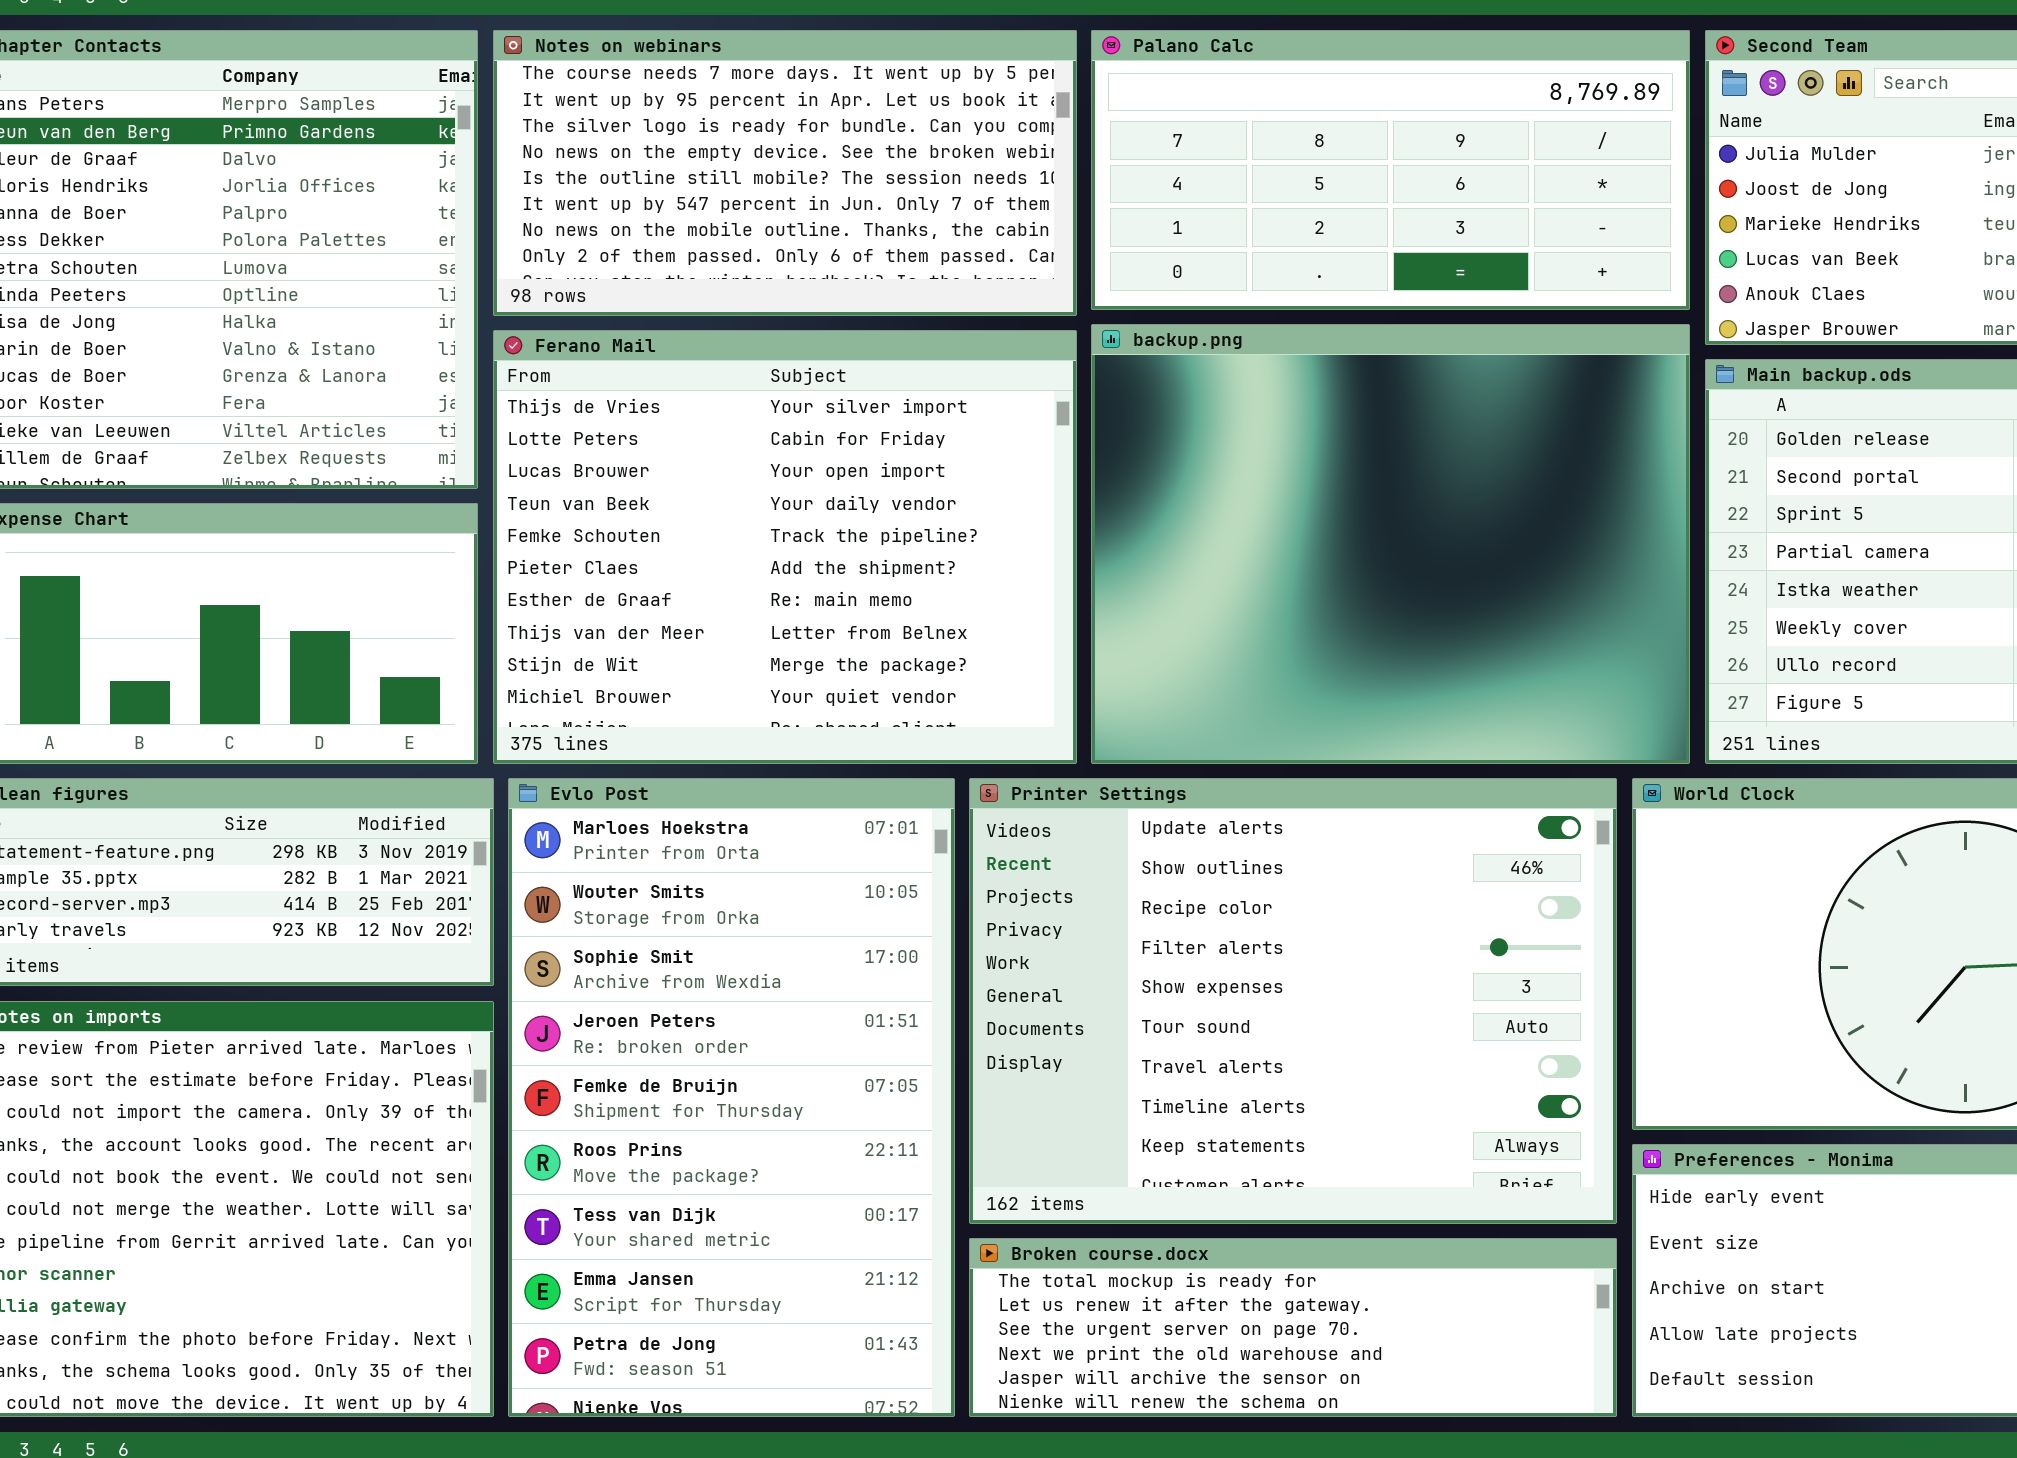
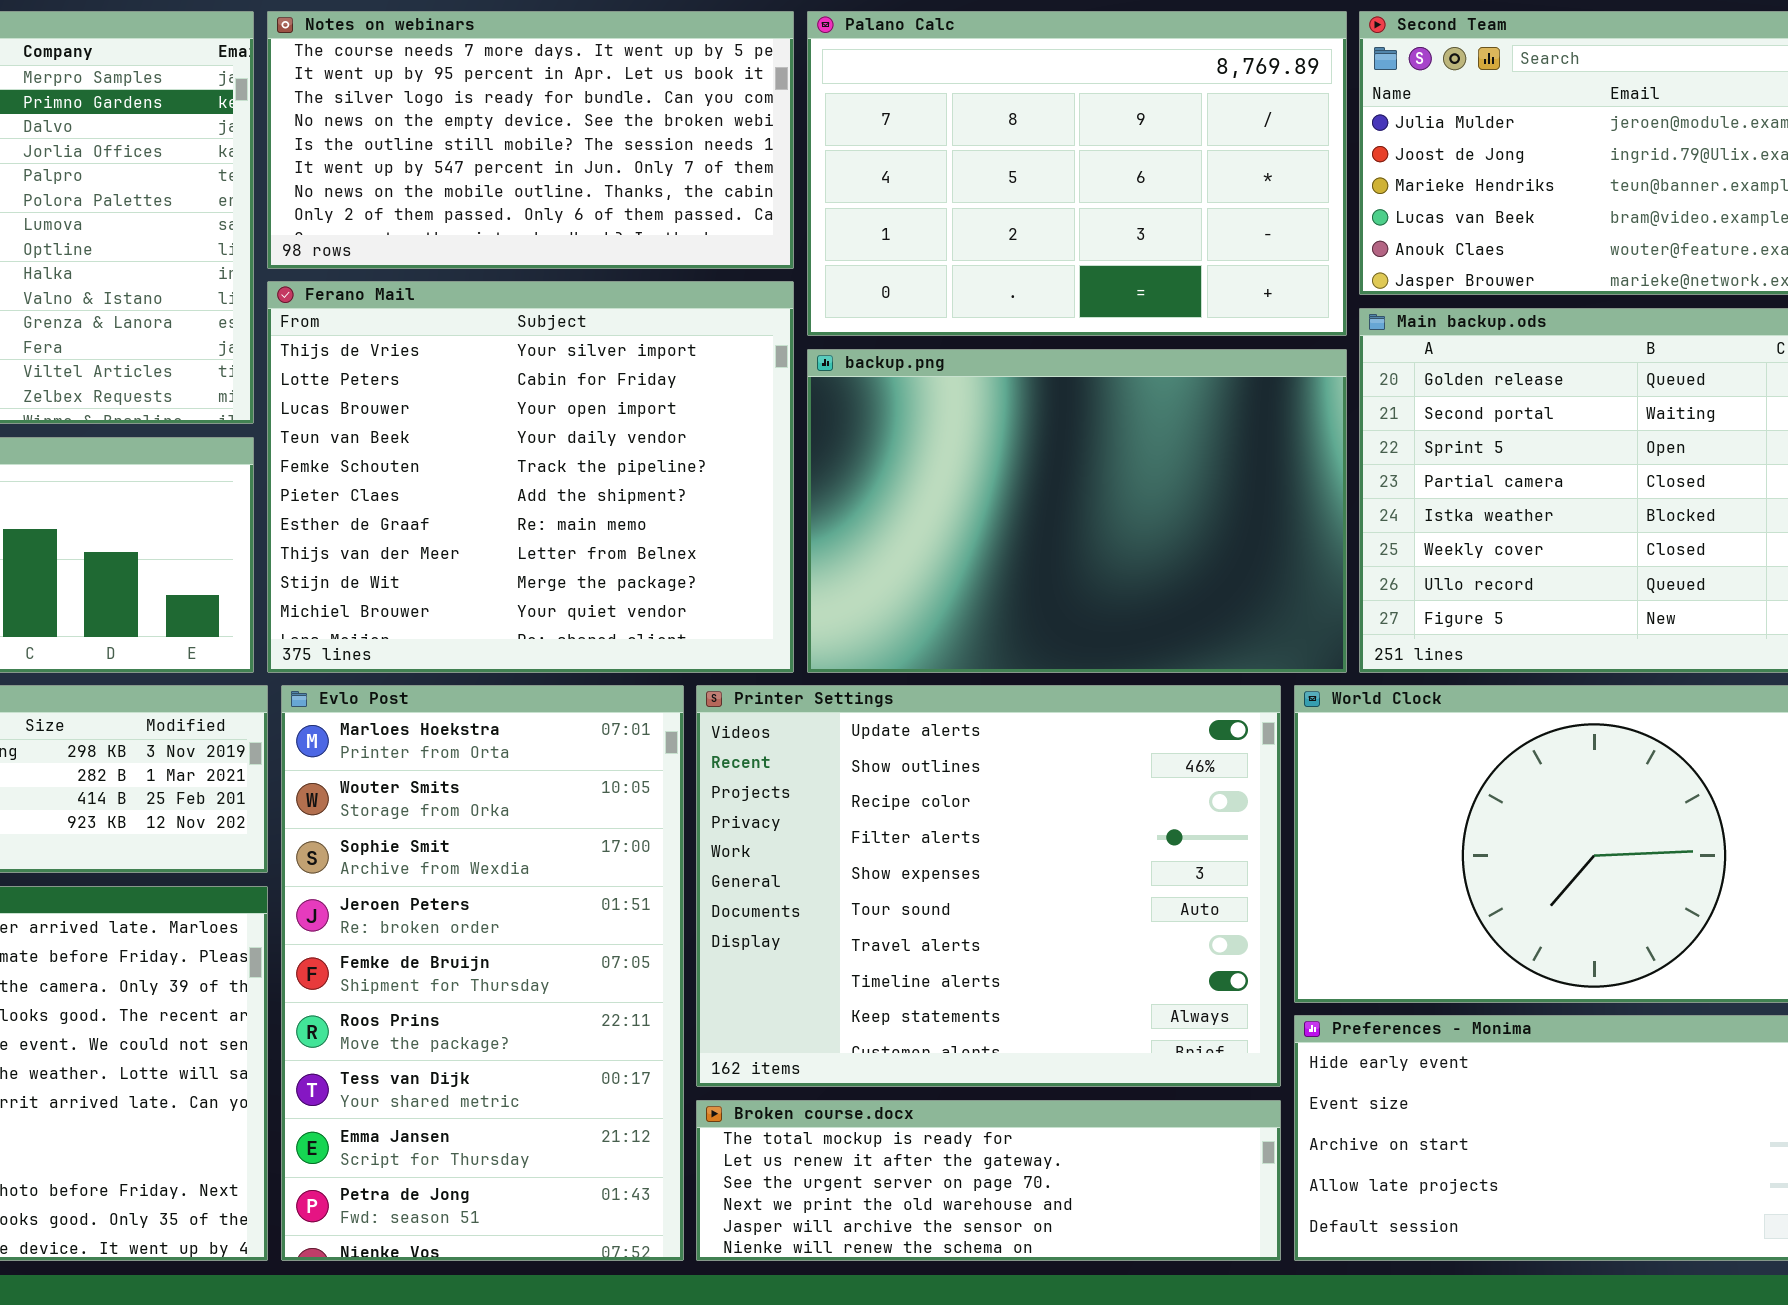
Palano Calc: [1091,30,1690,310] -> [807,11,1347,336], resized
backup.png: [1091,324,1690,764] -> [807,349,1347,673], resized

